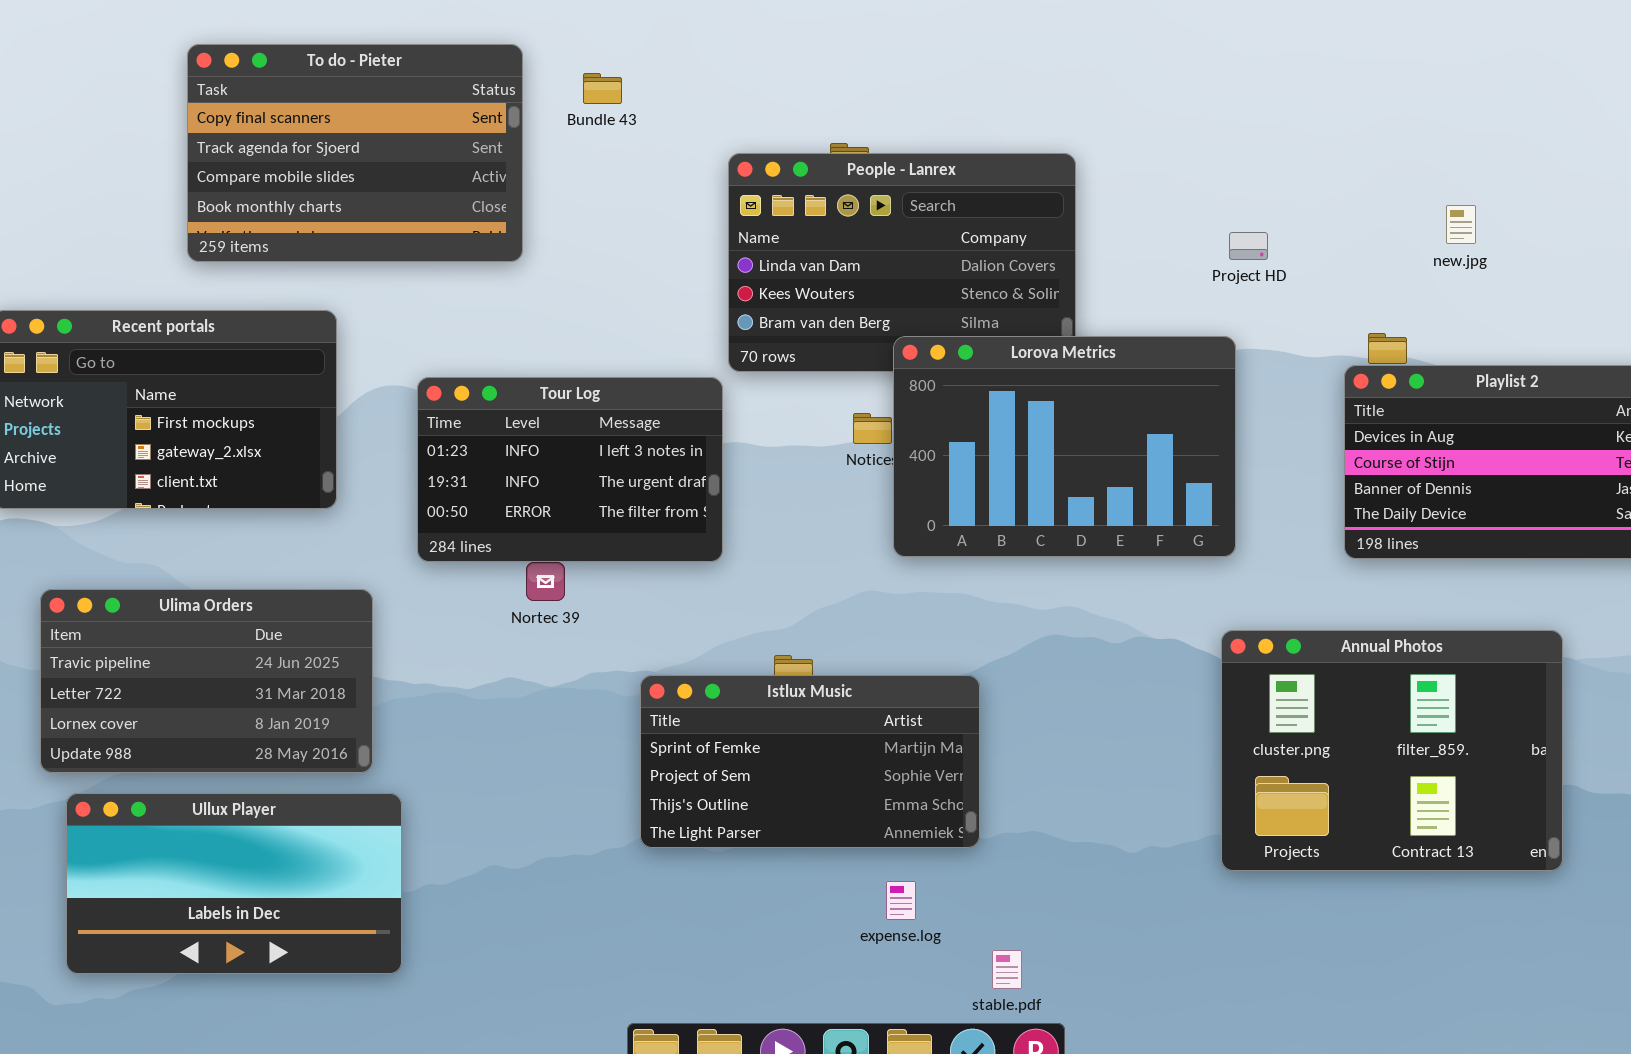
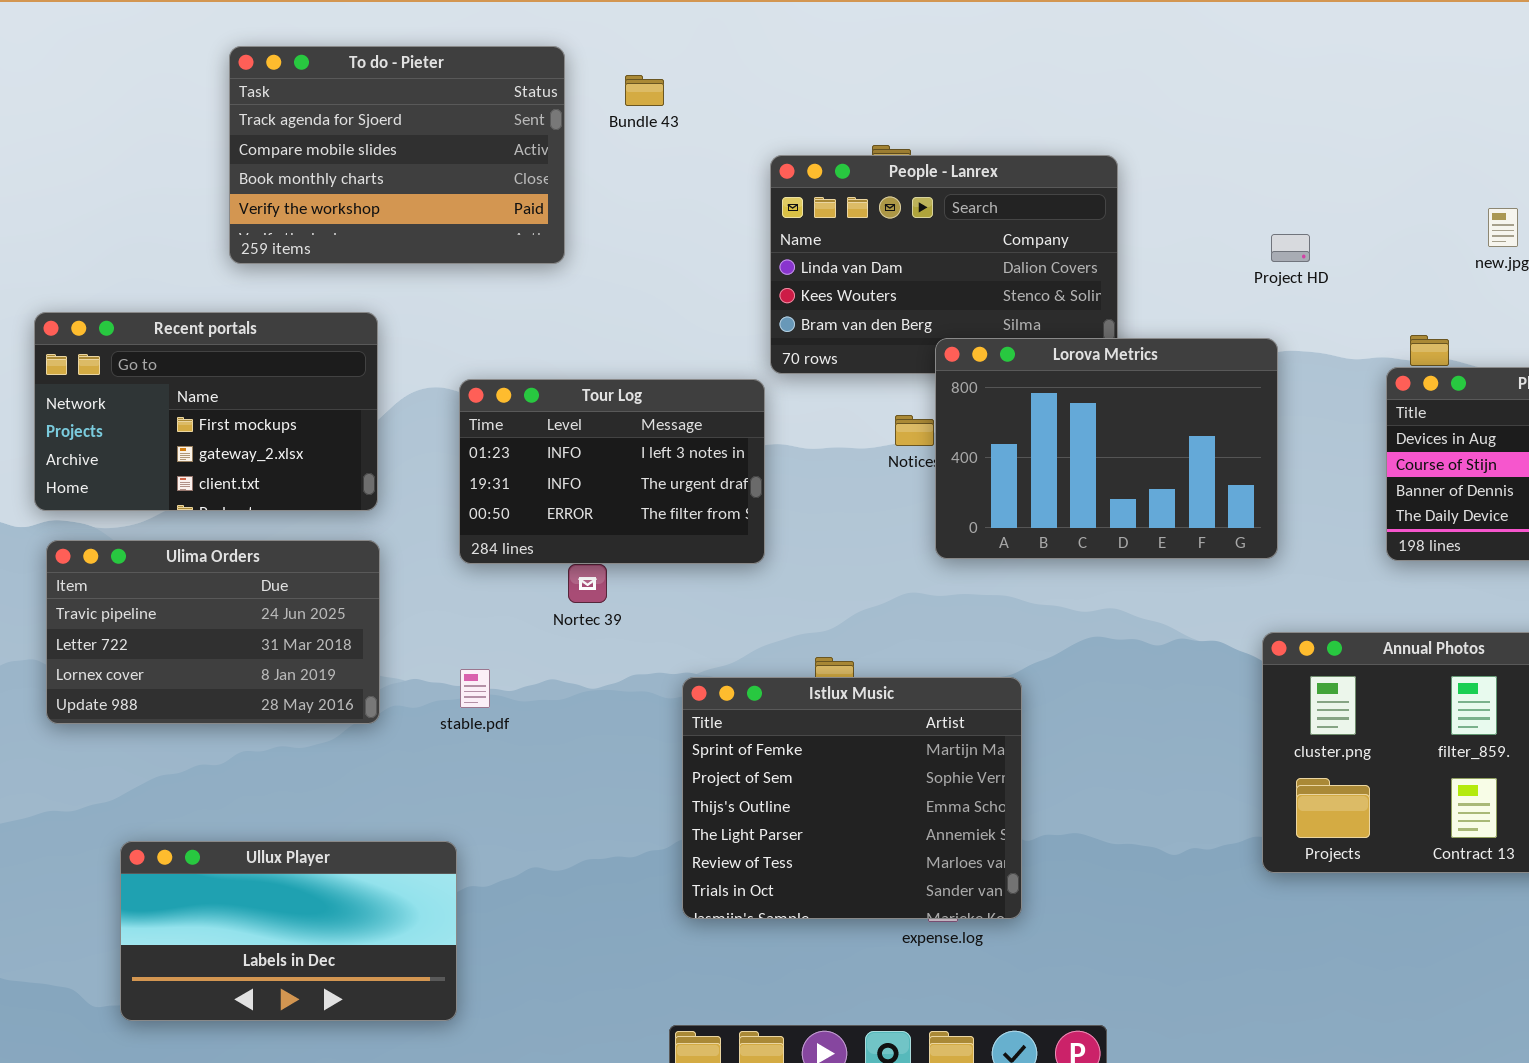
To do - Pieter: [187,44,523,262] -> [229,46,565,264], scrolled down 1 row
Ulima Orders: [40,589,373,773] -> [46,540,380,724], moved
Istlux Music: [640,675,980,848] -> [682,677,1022,919], resized
Ullux Player: [66,793,402,974] -> [120,841,457,1021], moved
stable.pdf: [992,950,1022,989] -> [460,669,490,708], moved

